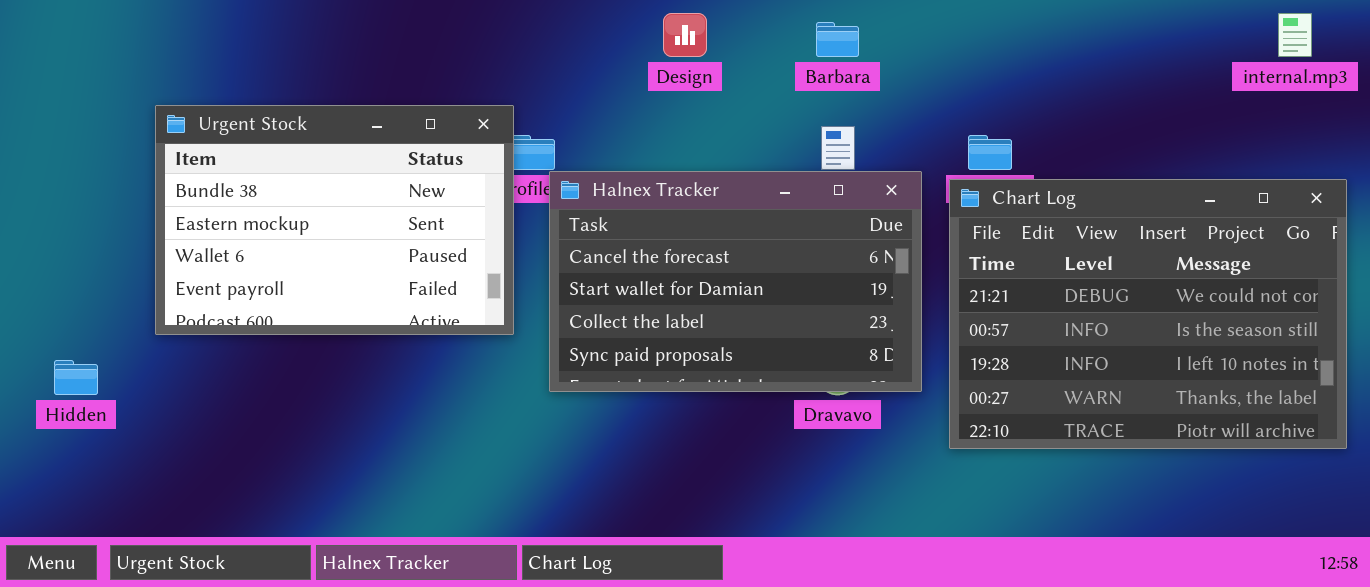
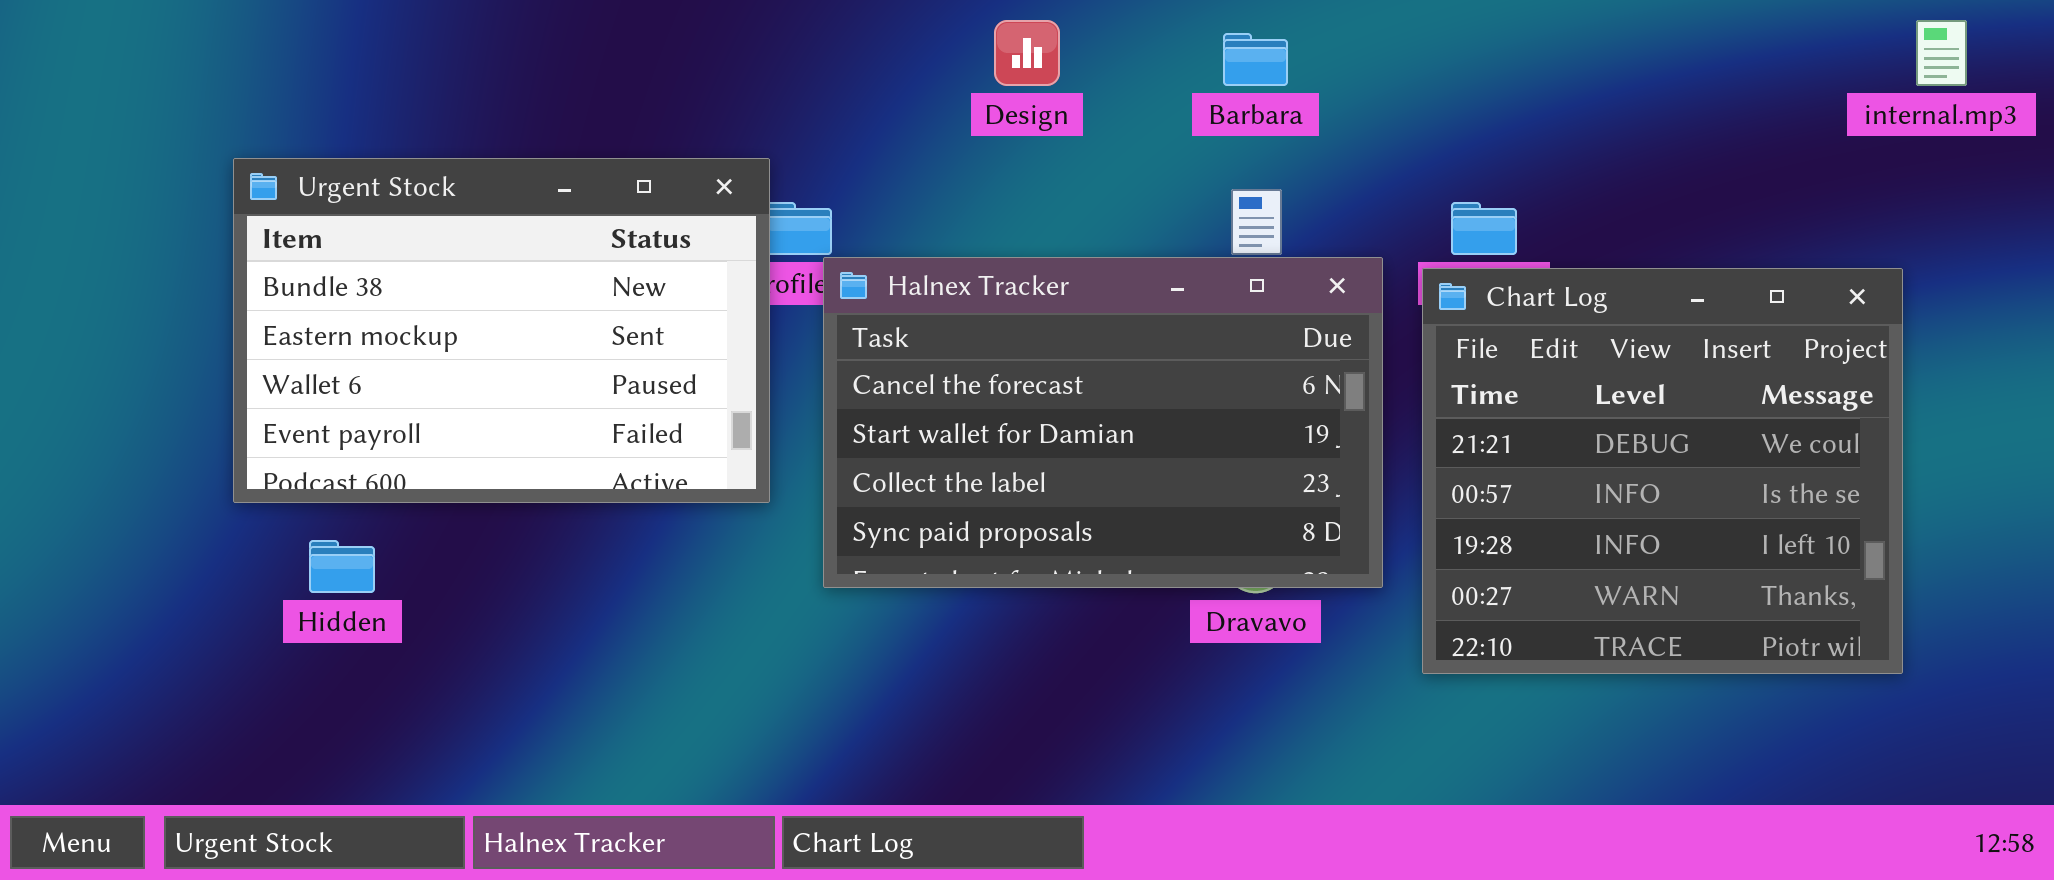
Chart Log: [949,179,1347,449] -> [1422,268,1903,674], resized
Hidden: [54,360,98,395] -> [309,540,375,593], moved

